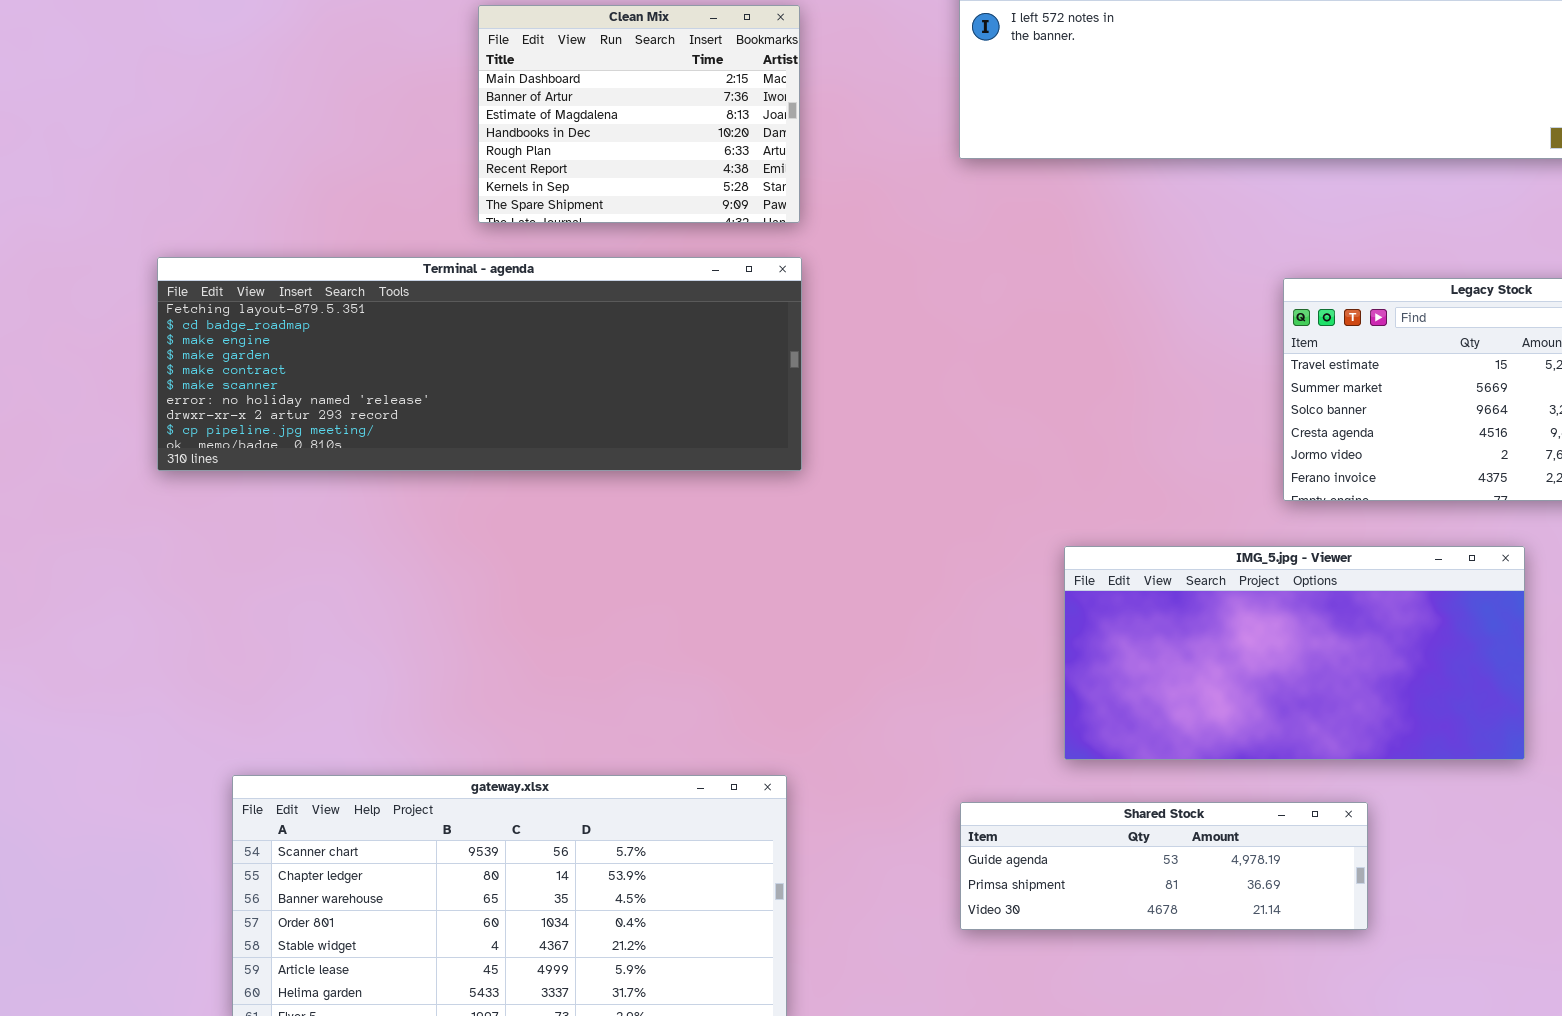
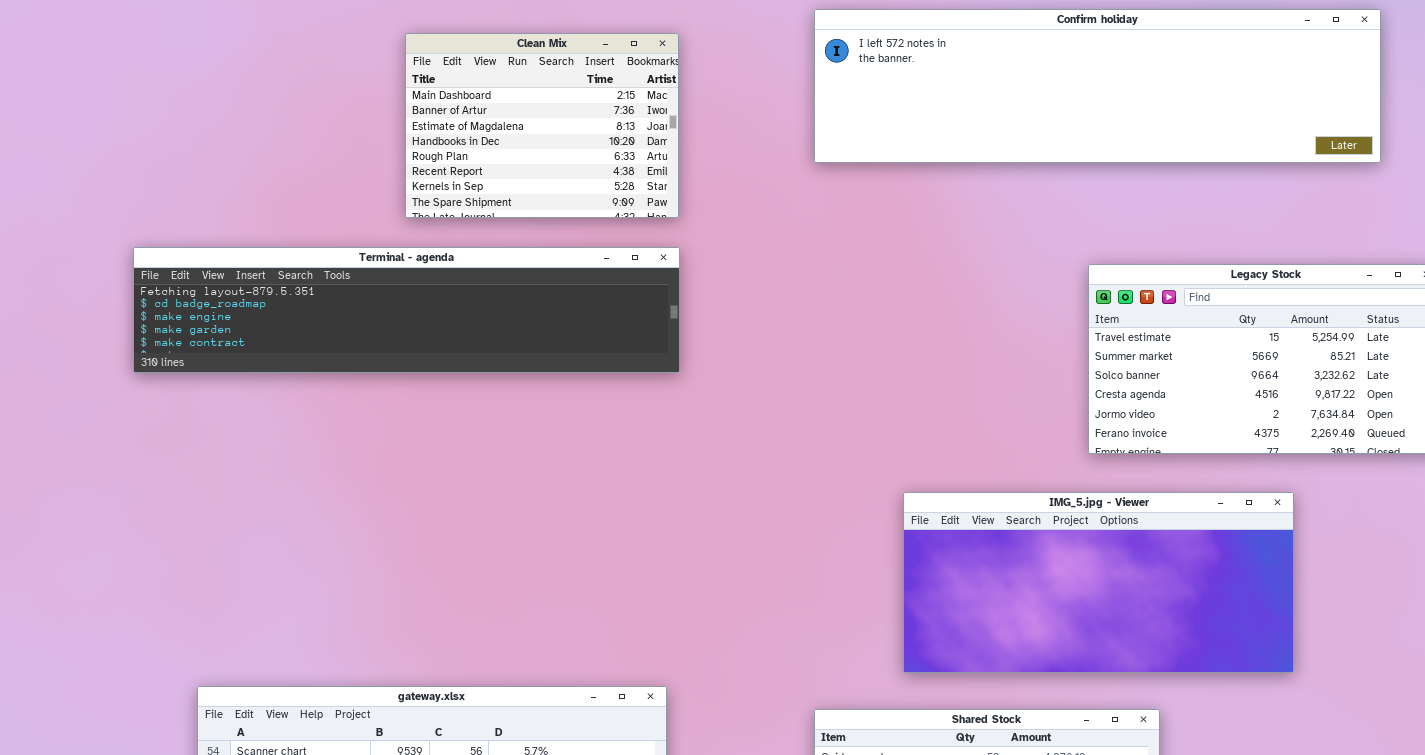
Terminal - agenda: [157,257,802,471] -> [133,247,680,373], resized

